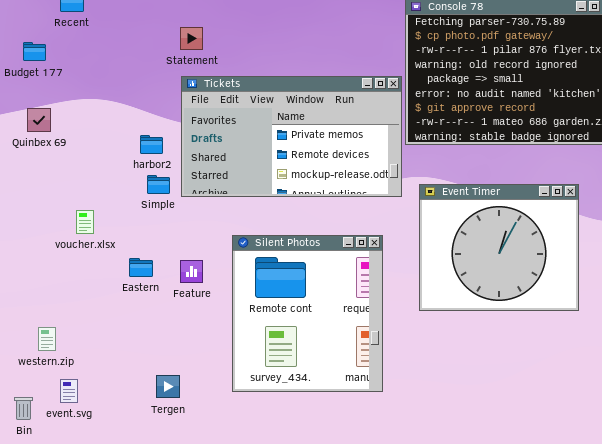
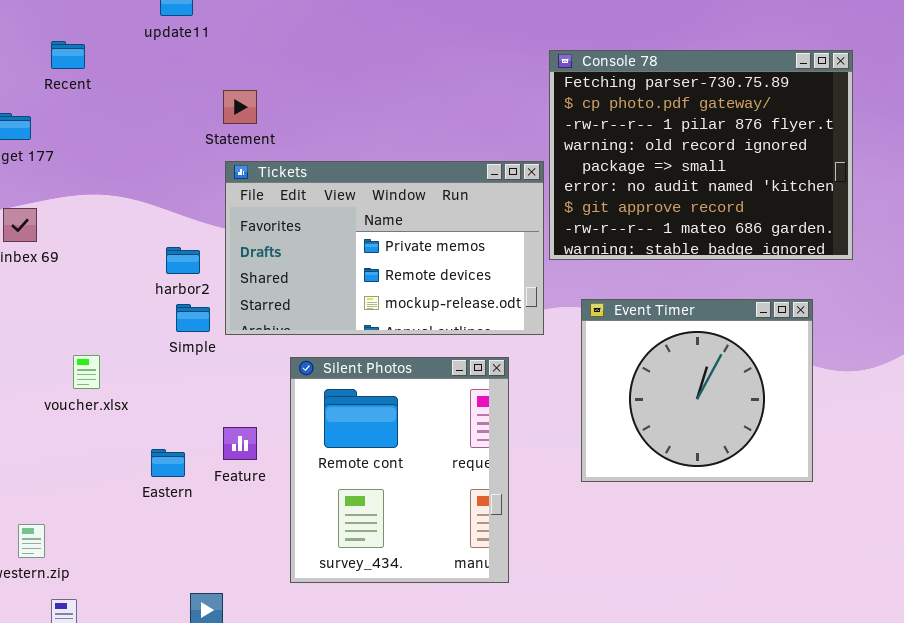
Event Timer: [419,184,579,311] -> [581,299,813,482], moved
Silent Photos: [232,235,383,392] -> [290,357,509,583], moved
Eastern: [129,258,153,277] -> [151,449,185,477], moved

